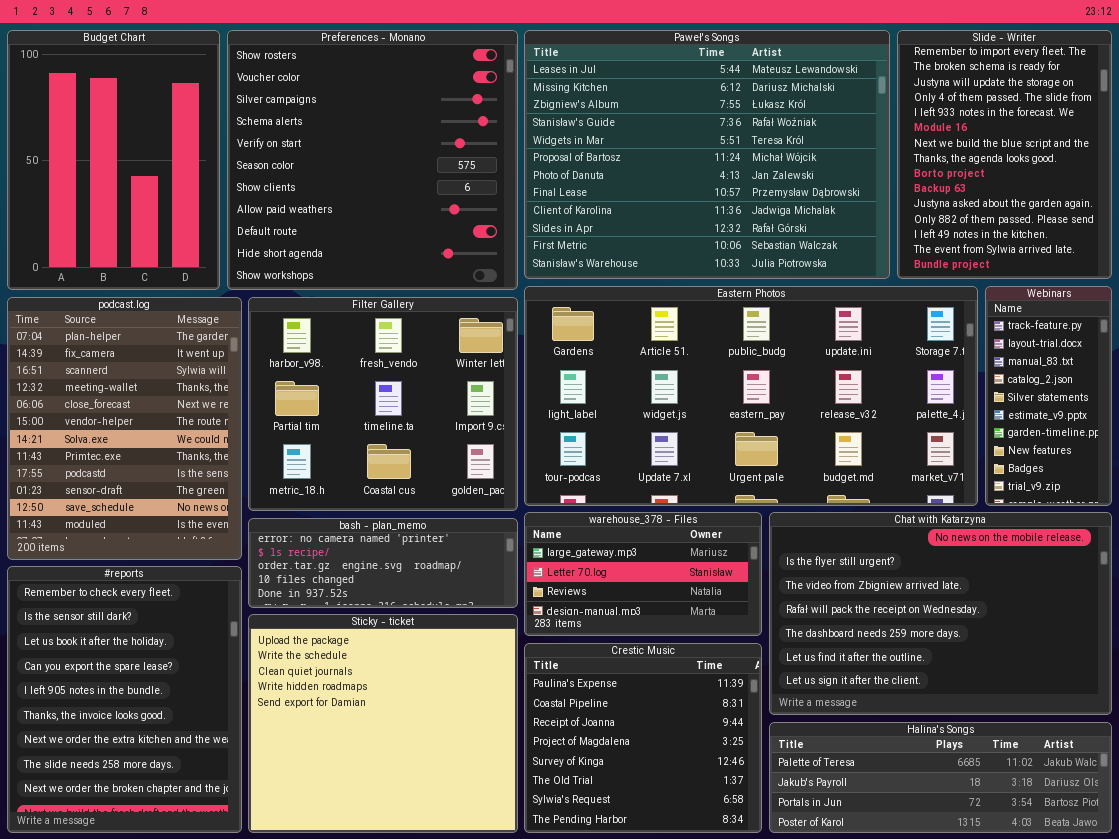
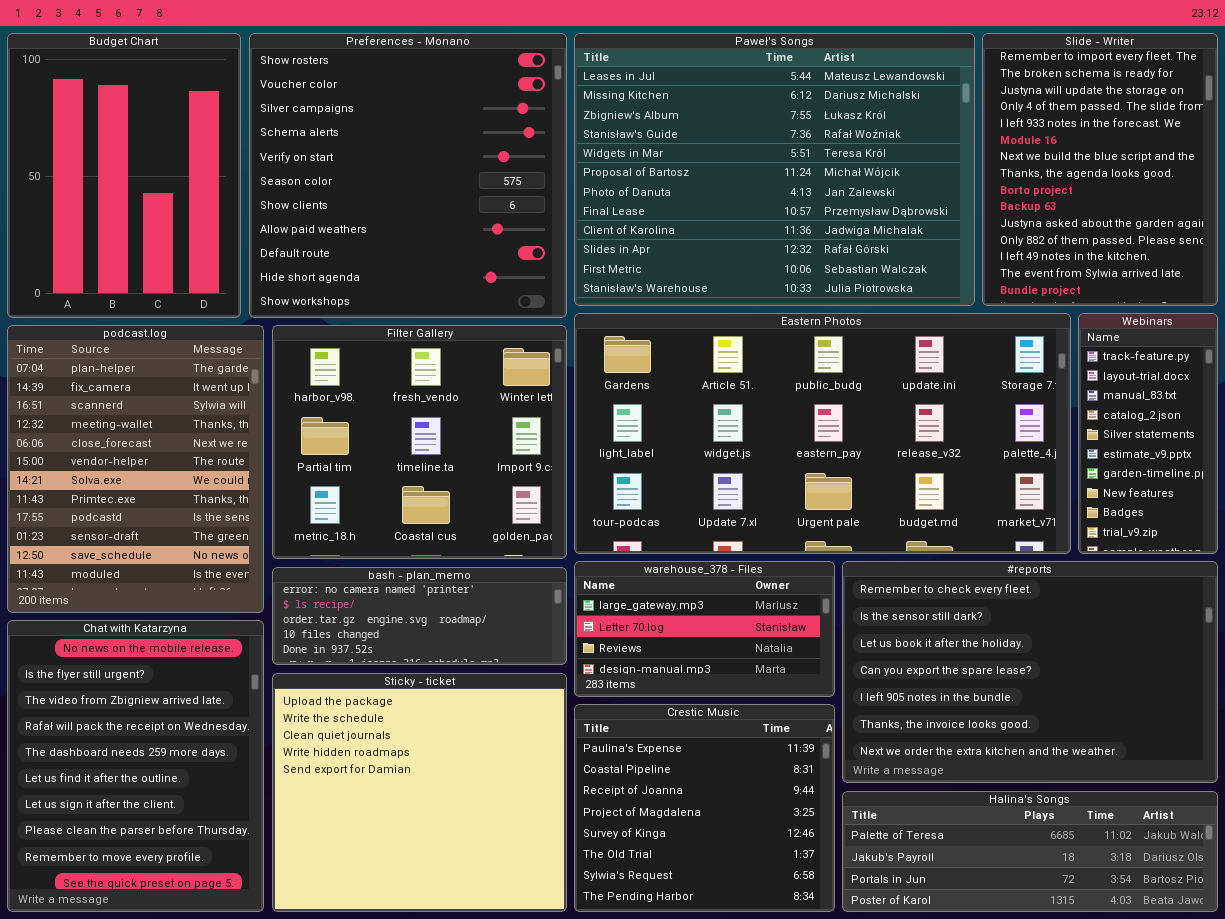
Chat with Katarzyna: [769,512,1112,715] -> [7,620,264,912], moved, resized
#reports: [7,566,242,833] -> [842,561,1218,783], moved, resized

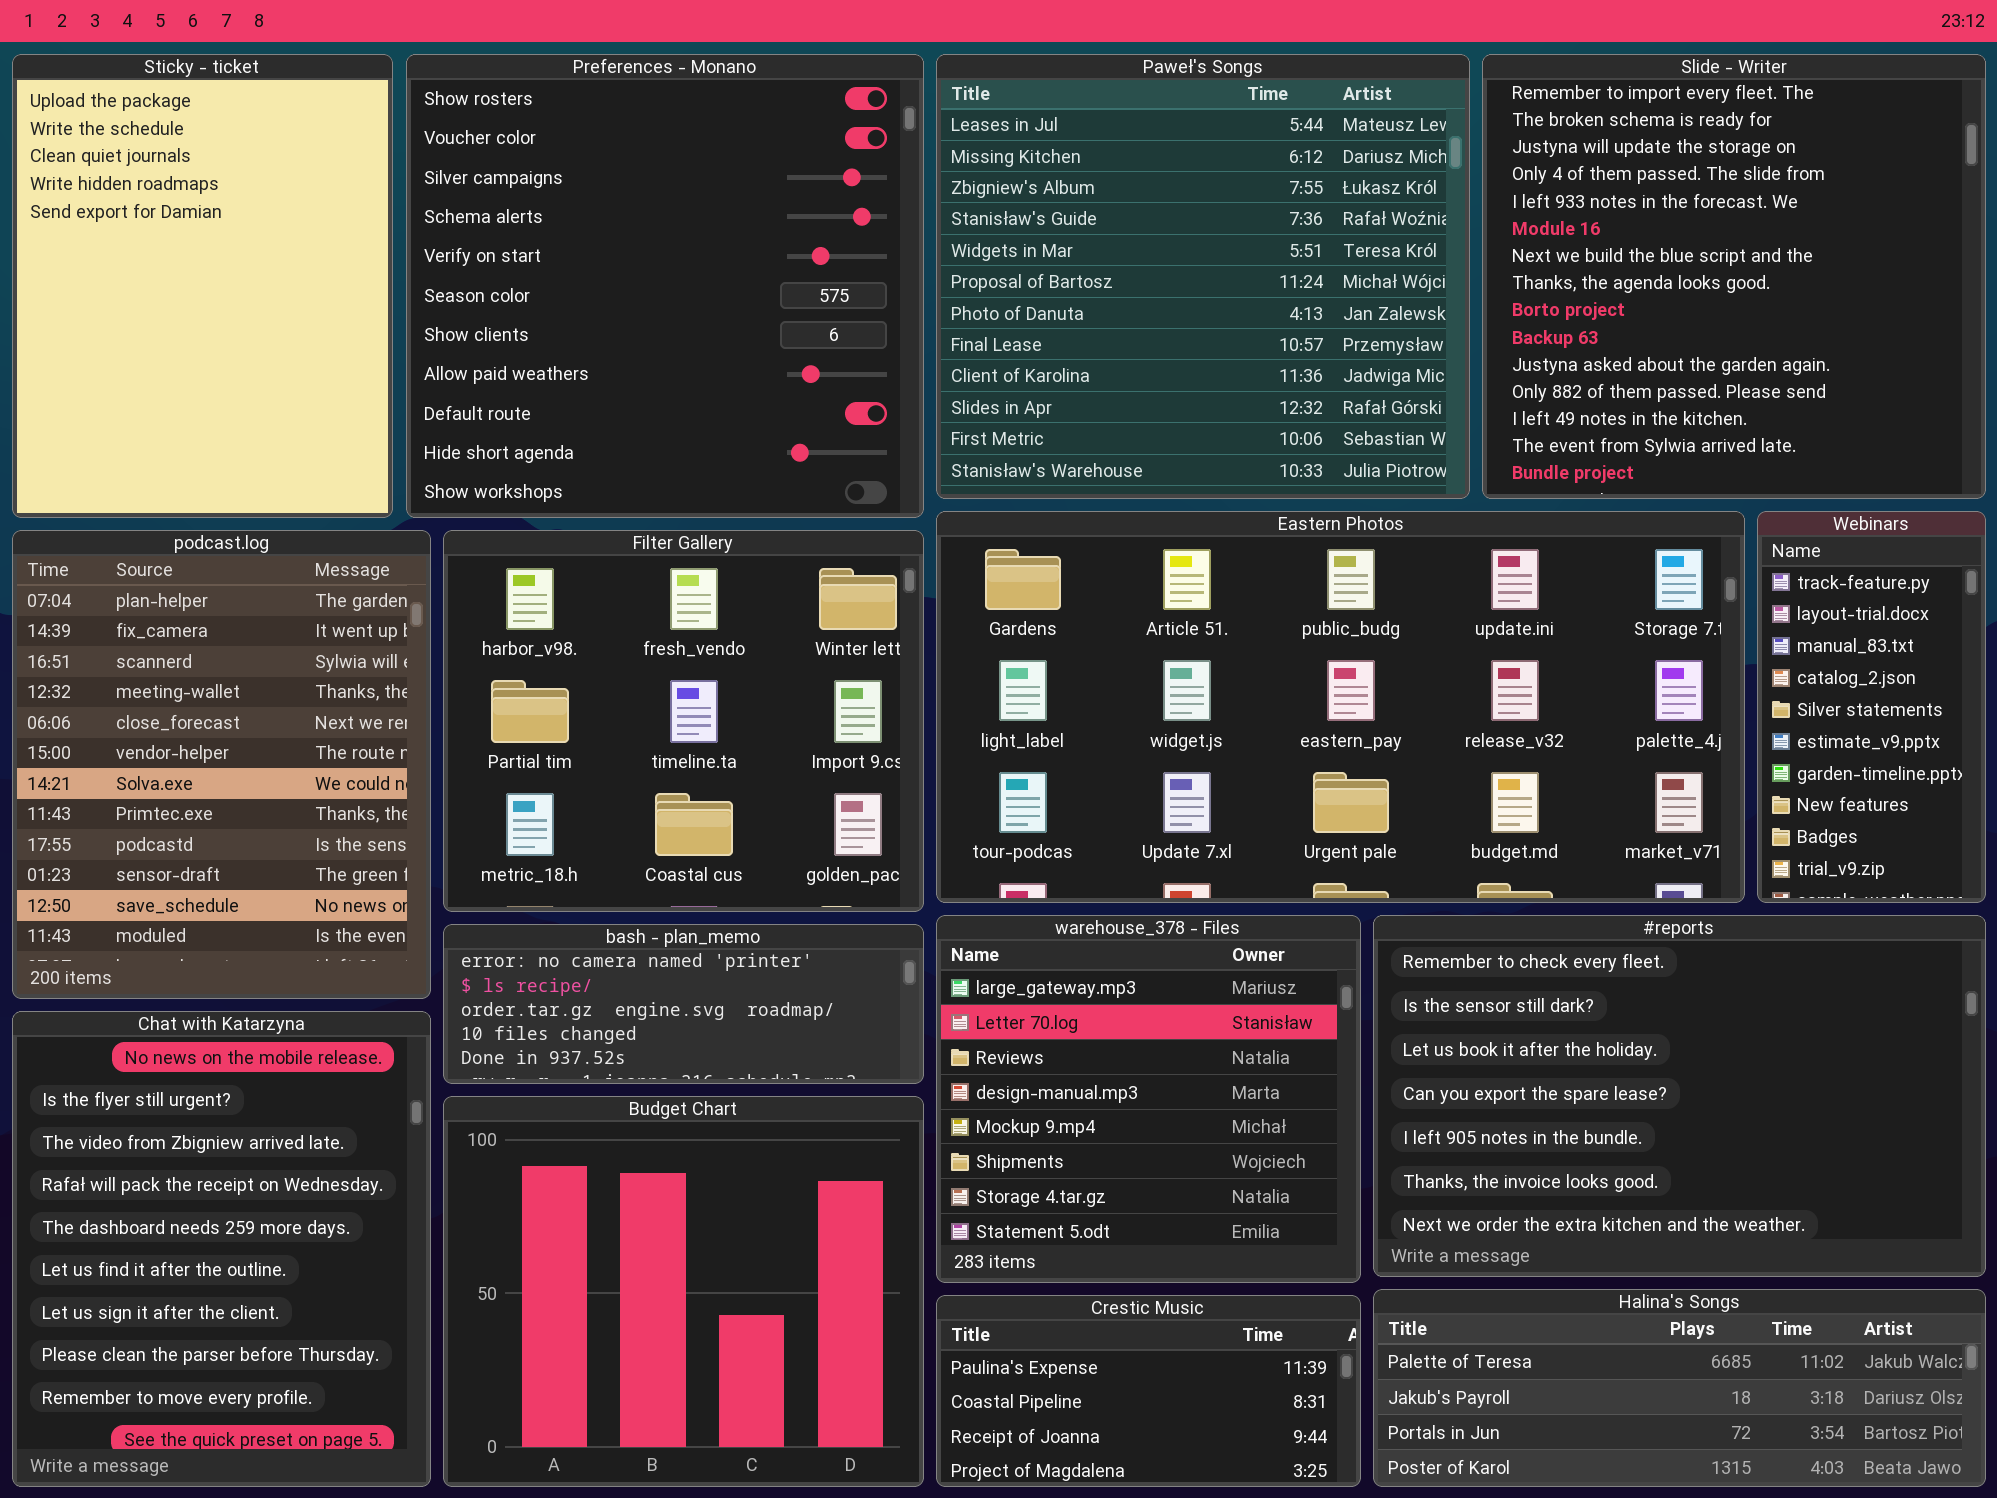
Budget Chart: [7,33,241,318] -> [443,1096,924,1487], moved, resized
Paweł's Songs: [574,33,975,306] -> [936,54,1470,499], resized
Slide - Writer: [982,33,1218,306] -> [1482,54,1986,499], resized
warehouse_378 - Files: [574,561,835,697] -> [936,915,1361,1283], resized
Sticky - ticket: [272,673,567,912] -> [12,54,393,518], moved, resized
Crestic Music: [574,704,835,912] -> [936,1295,1361,1487], resized

